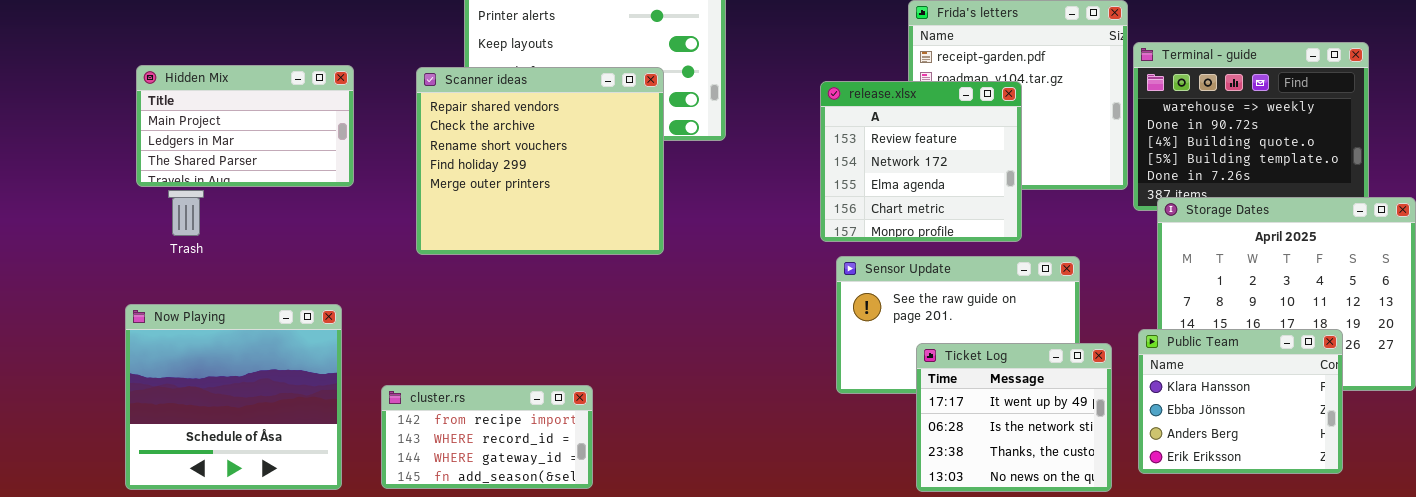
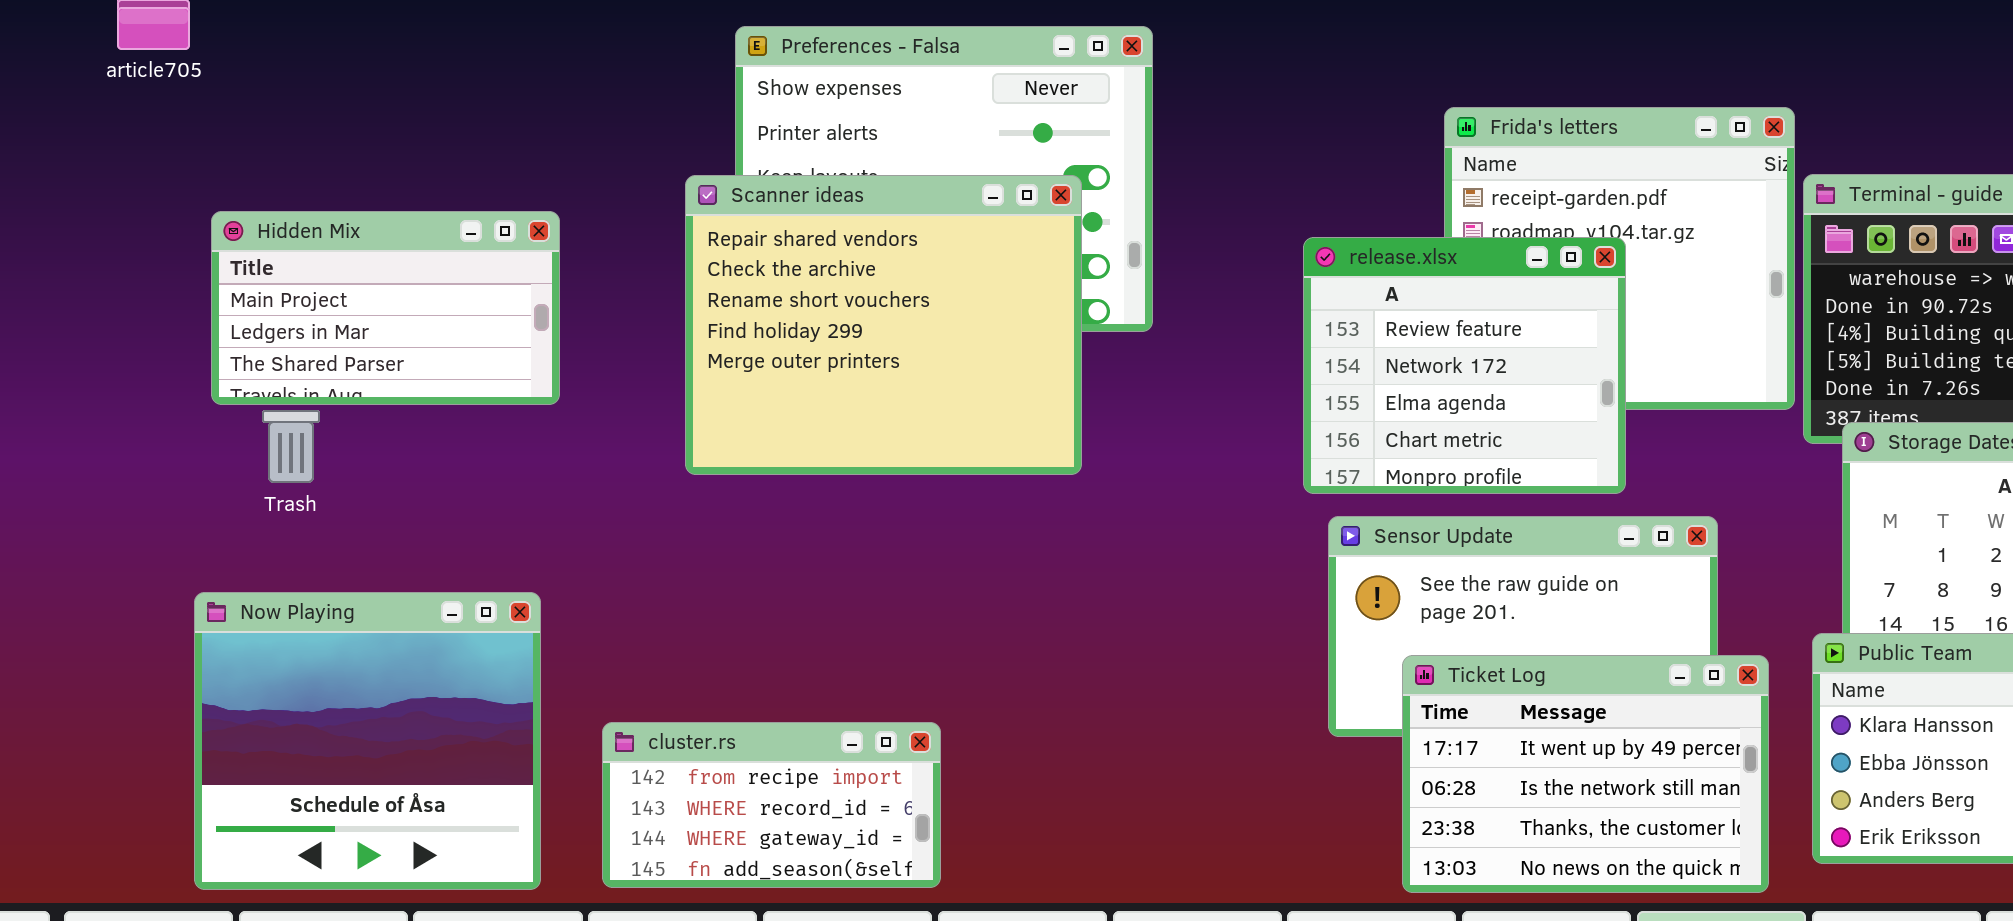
Scanner ideas: [416,67,664,255] -> [685,175,1082,475], moved
Ticket Log: [916,343,1112,492] -> [1402,655,1769,893], resized

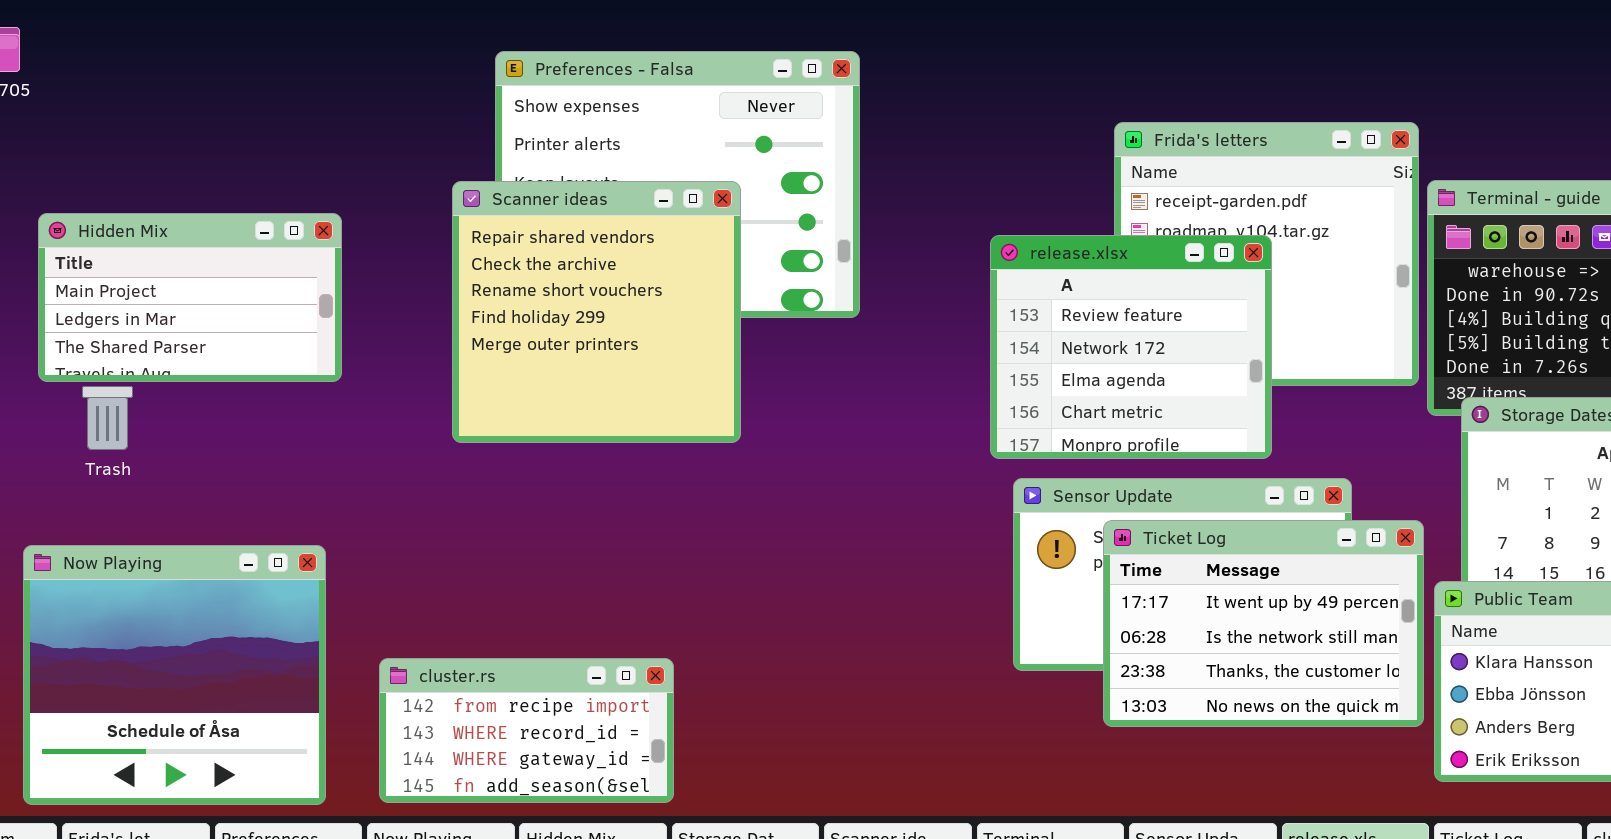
Scanner ideas: [685,175,1082,475] -> [452,181,741,443], resized
Ticket Log: [1402,655,1769,893] -> [1103,520,1424,727], moved

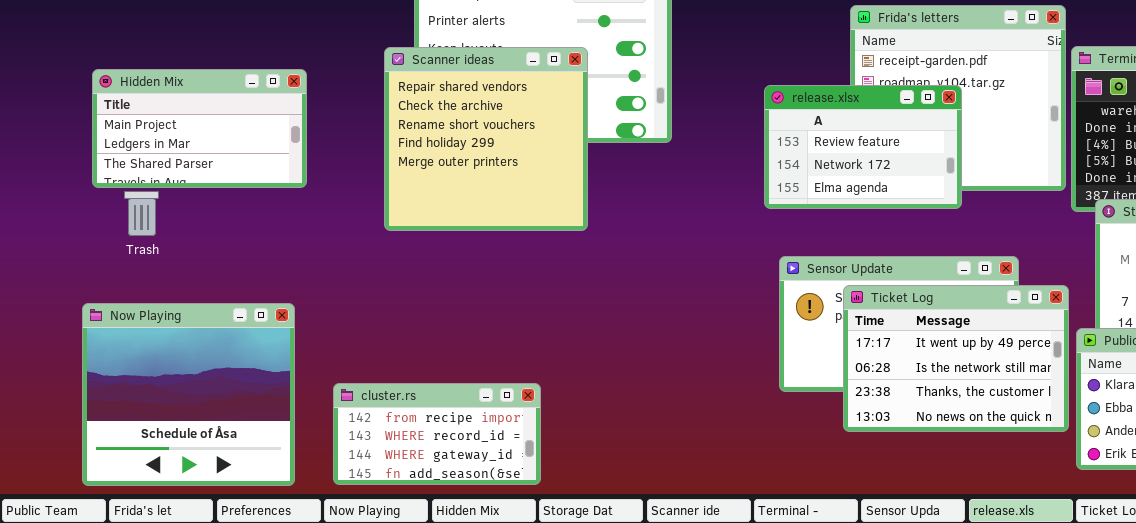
release.xlsx: [990,235,1272,459] -> [764,85,962,209], resized

